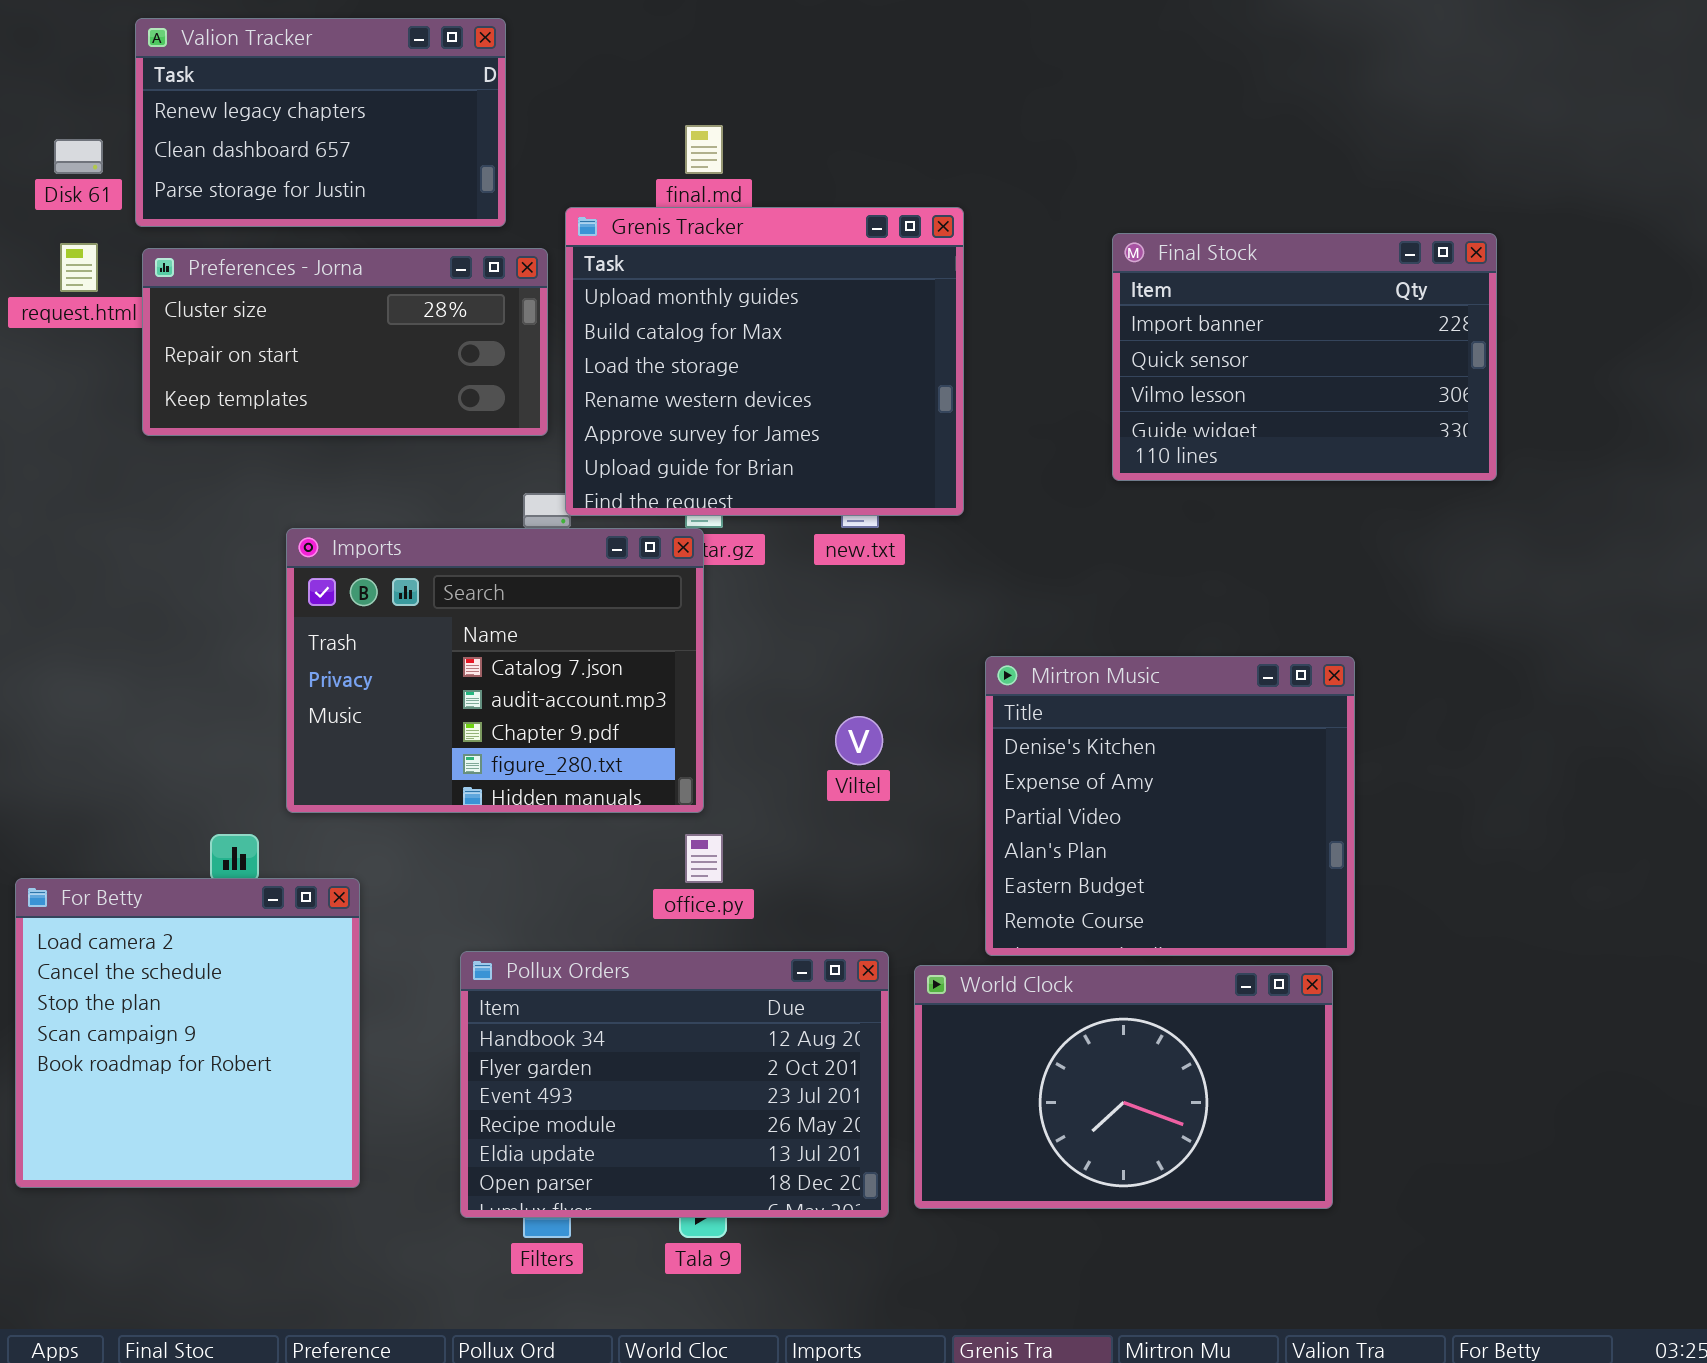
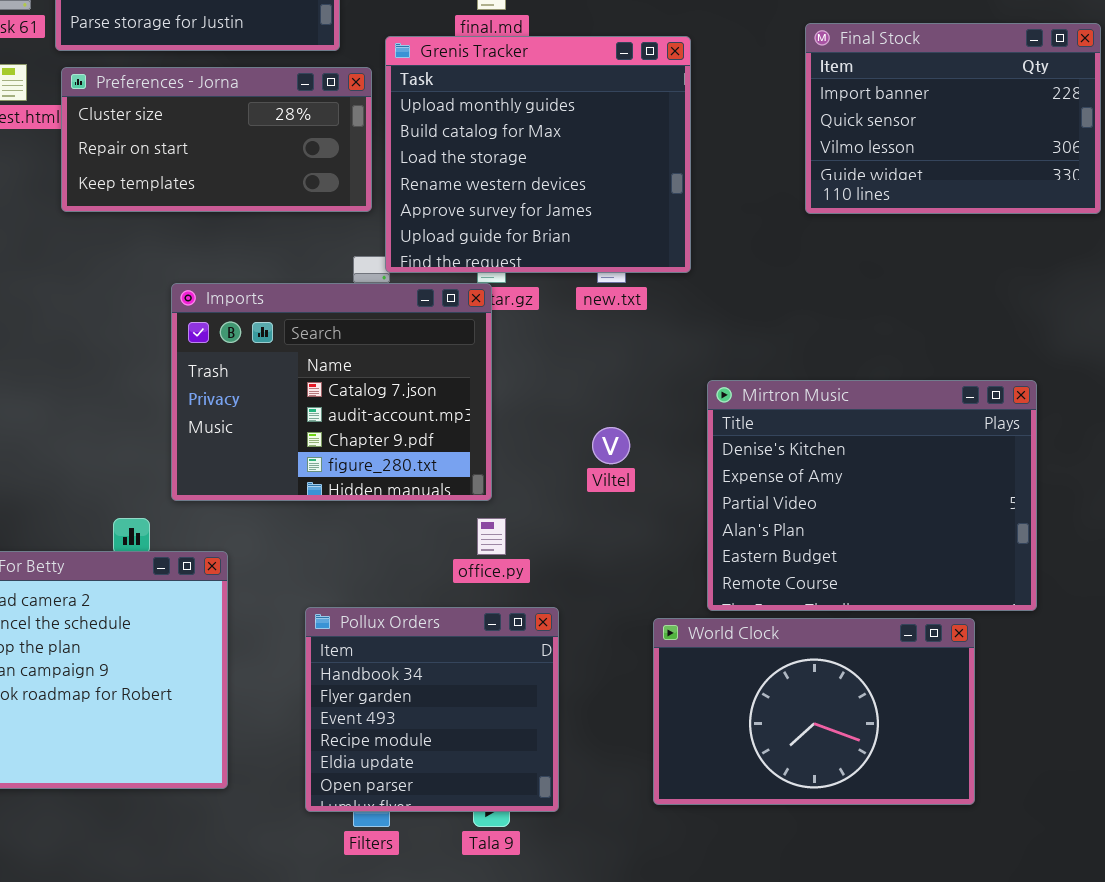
Final Stock: [1112,233,1497,481] -> [805,23,1101,214], moved
Mirtron Music: [985,656,1355,956] -> [707,380,1037,611], resized
Pollux Orders: [460,951,889,1218] -> [305,607,559,812], resized

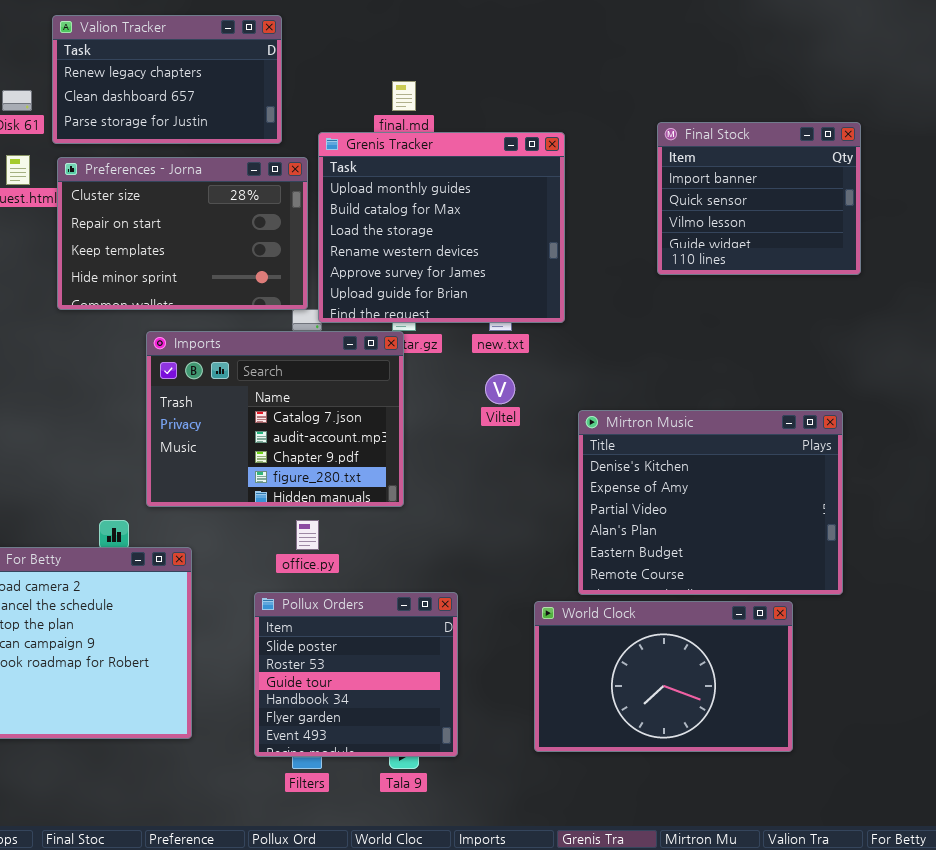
Final Stock: [805,23,1101,214] -> [657,122,861,275], resized
Preferences - Jorna: [61,67,372,212] -> [57,157,308,310], resized
Viltel: [592,427,630,464] -> [485,374,515,404], moved
office.py: [477,518,506,555] -> [296,520,319,550], moved
Pollux Orders: [305,607,559,812] -> [254,592,458,757], scrolled up 3 rows

